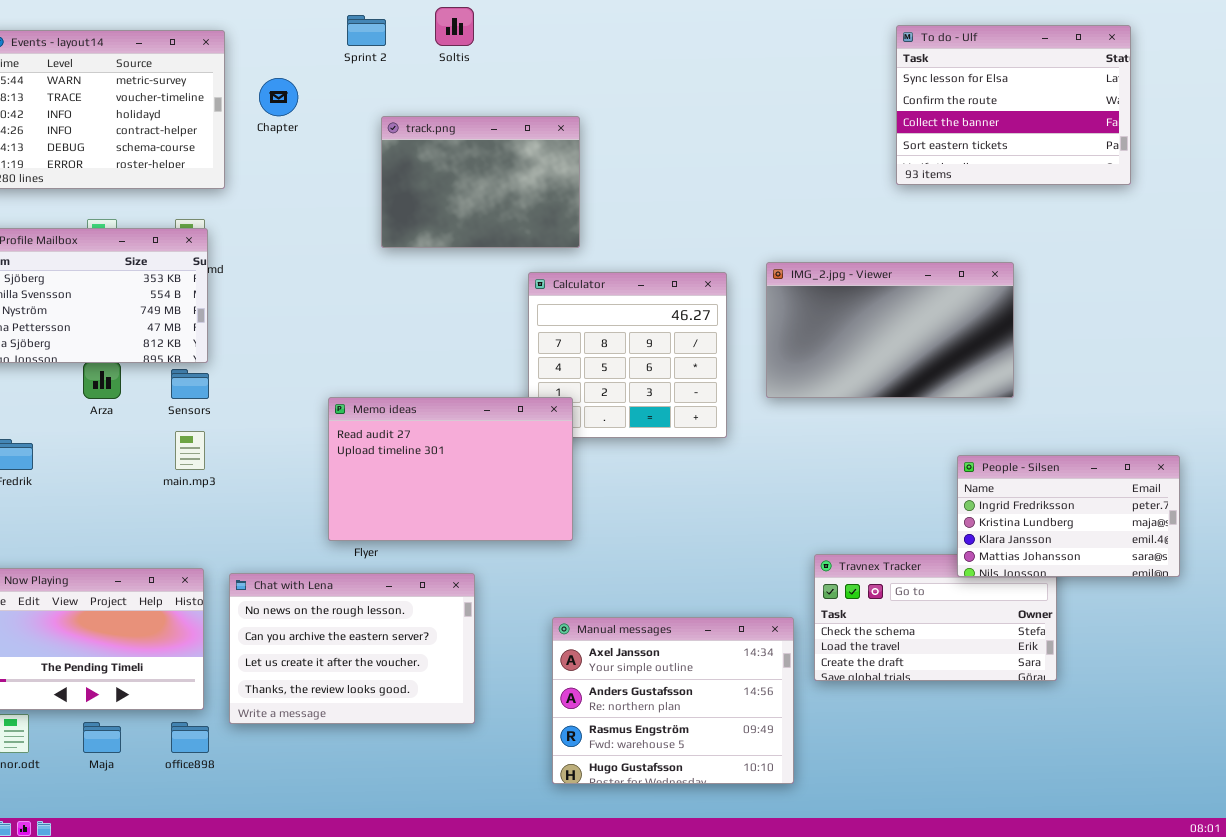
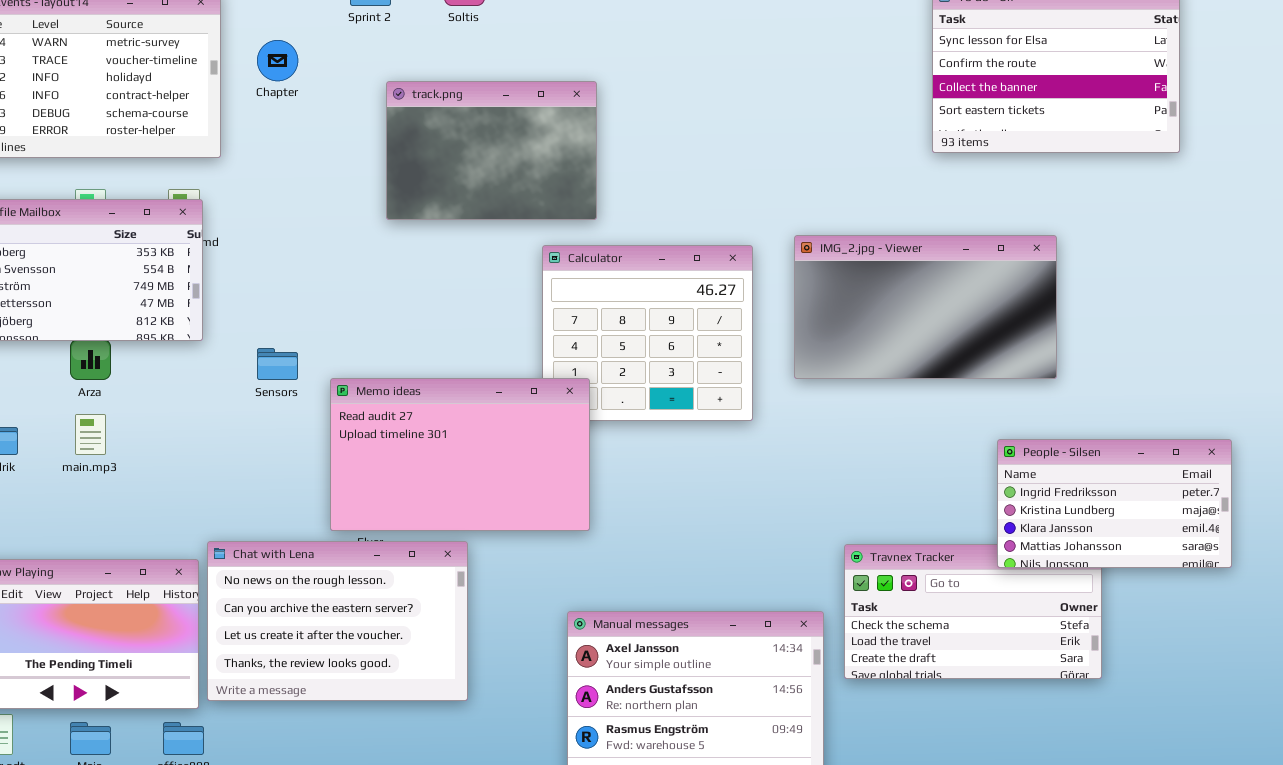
Sensors: [171,369,209,399] -> [257,348,298,380], moved
main.mp3: [175,431,205,470] -> [75,414,106,455], moved
Chat with Lena: [229,573,475,724] -> [207,541,468,701], moved

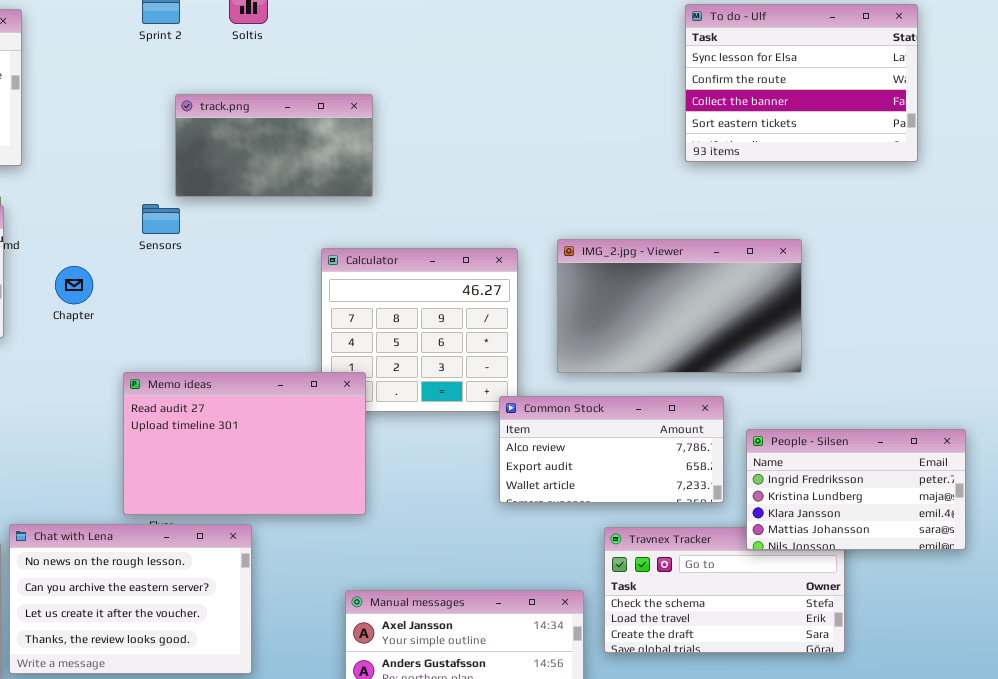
Chapter: [257,40,298,81] -> [55,266,93,304], moved
track.png: [386,81,597,220] -> [175,94,373,197], resized
Sensors: [257,348,298,380] -> [142,204,180,234], moved
Common Stock: none -> [499,396,724,503], opened

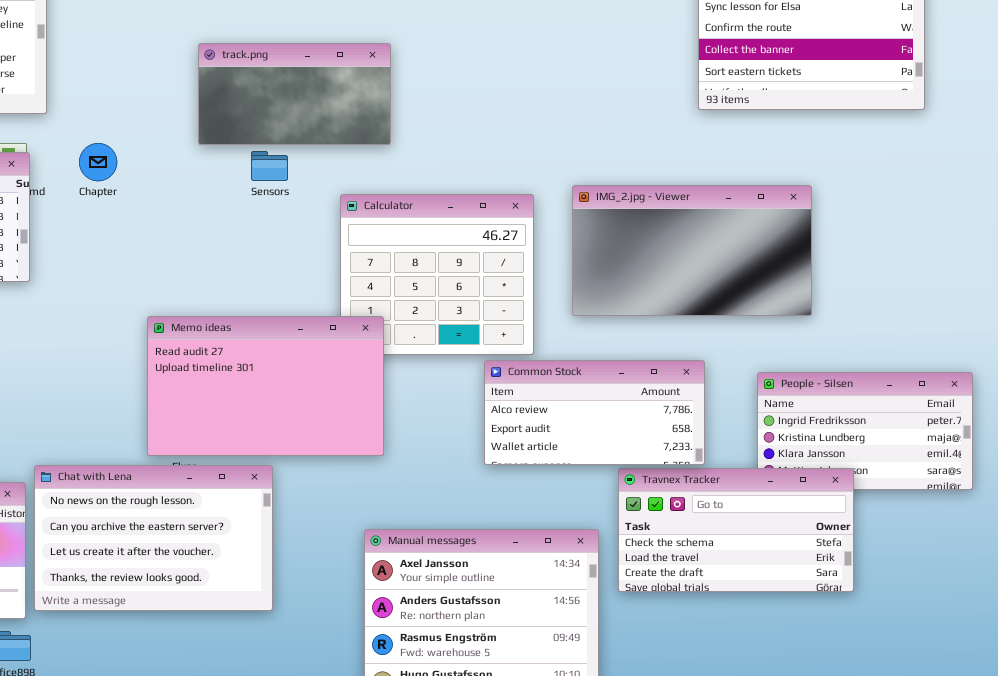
Sensors: [142,204,180,234] -> [251,151,288,181], moved
Chapter: [55,266,93,304] -> [79,143,117,181], moved
Common Stock: [499,396,724,503] -> [484,360,705,465], moved
Travnex Tracker: [604,527,845,653] -> [618,468,854,592], raised

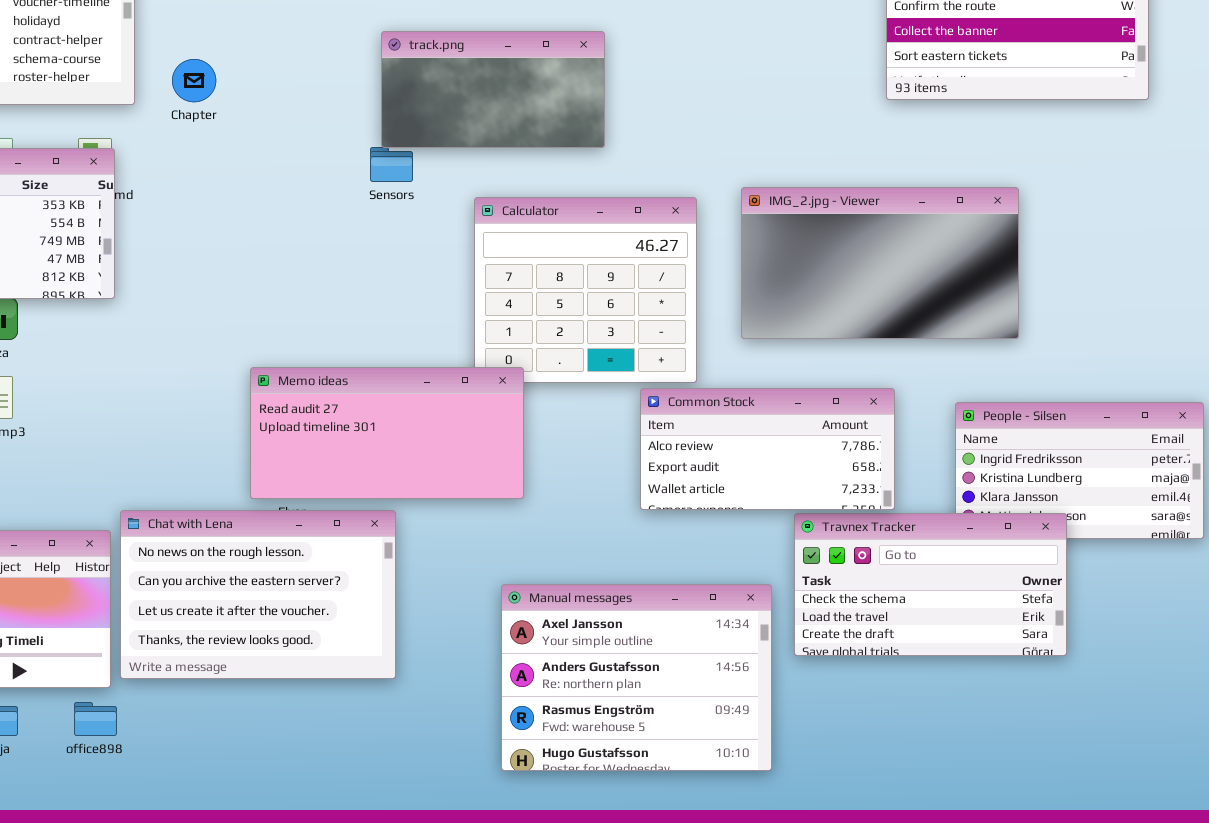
track.png: [198,43,391,145] -> [381,31,605,148], moved
Chapter: [79,143,117,181] -> [172,59,216,102], moved
Memo ideas: [147,316,384,456] -> [250,367,524,499], resized

